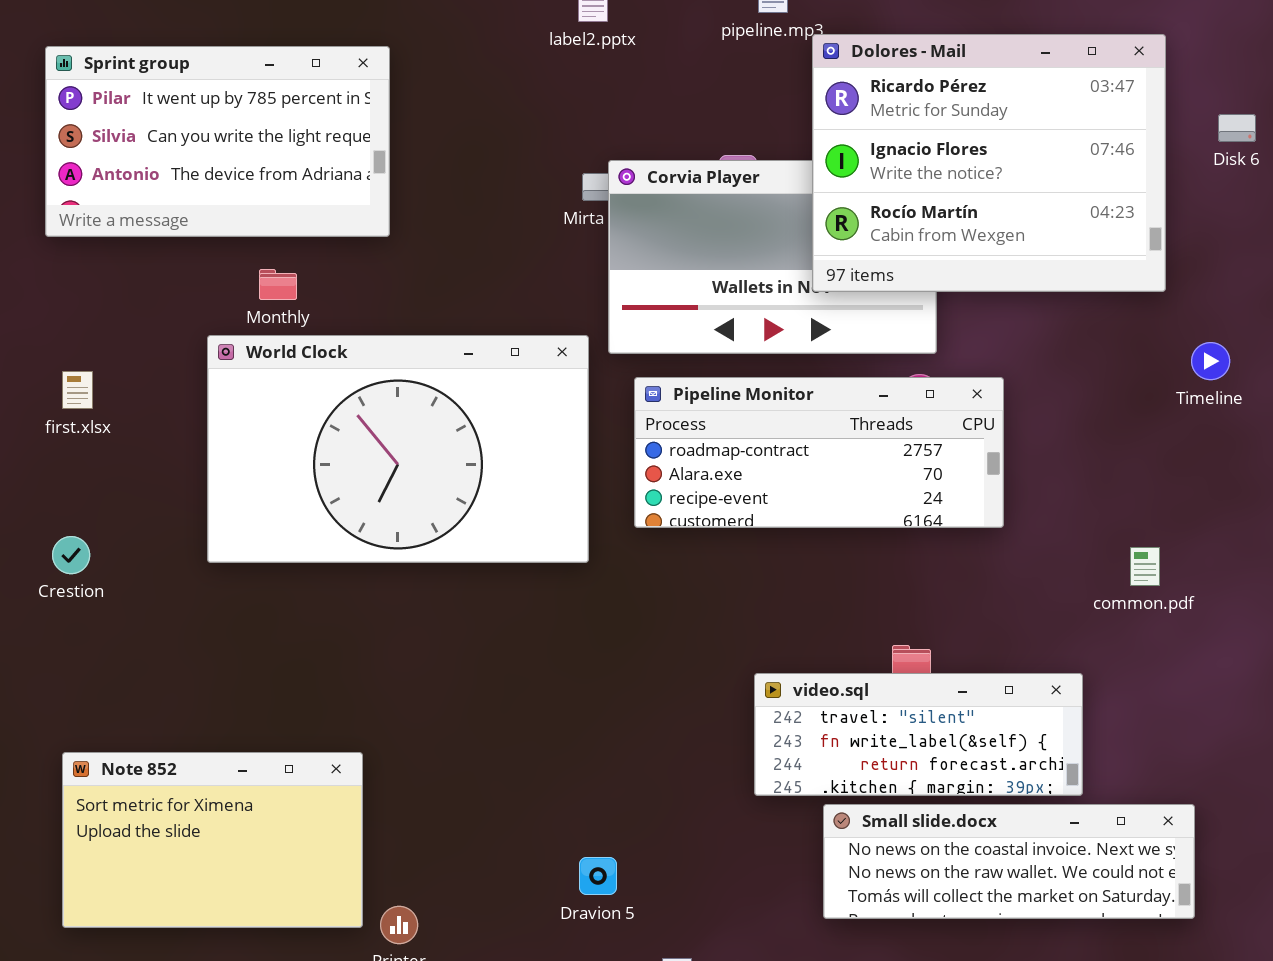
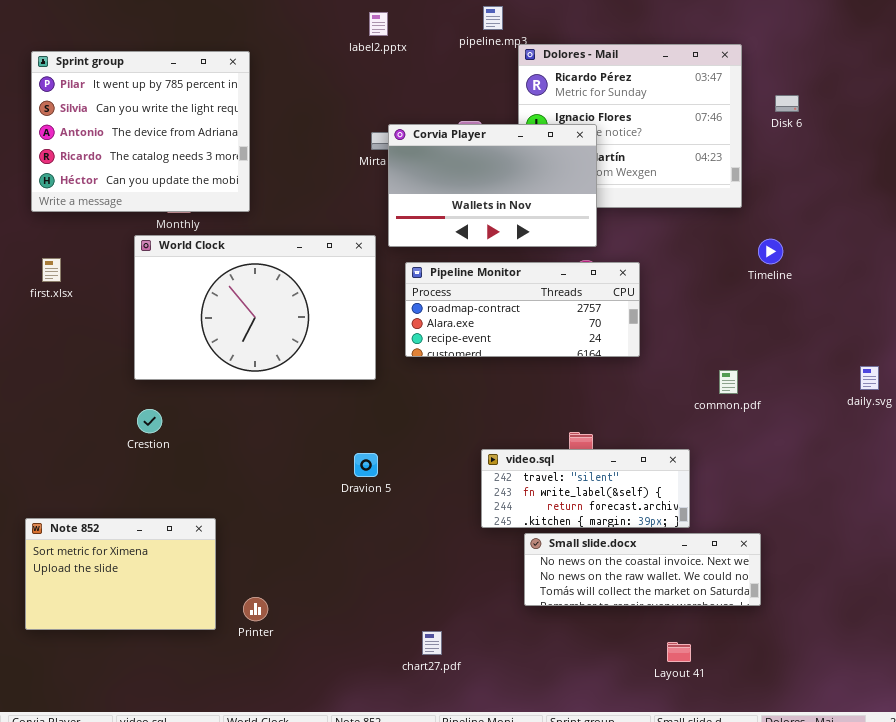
Sprint group: [45,46,390,237] -> [31,51,250,212], resized
Corvia Player: [608,160,937,354] -> [388,124,597,247], raised
Crestion: [52,536,90,574] -> [137,409,162,433], moved
Note 852: [62,752,363,928] -> [25,518,216,630], moved
Dravion 5: [579,857,617,895] -> [354,453,378,477], moved

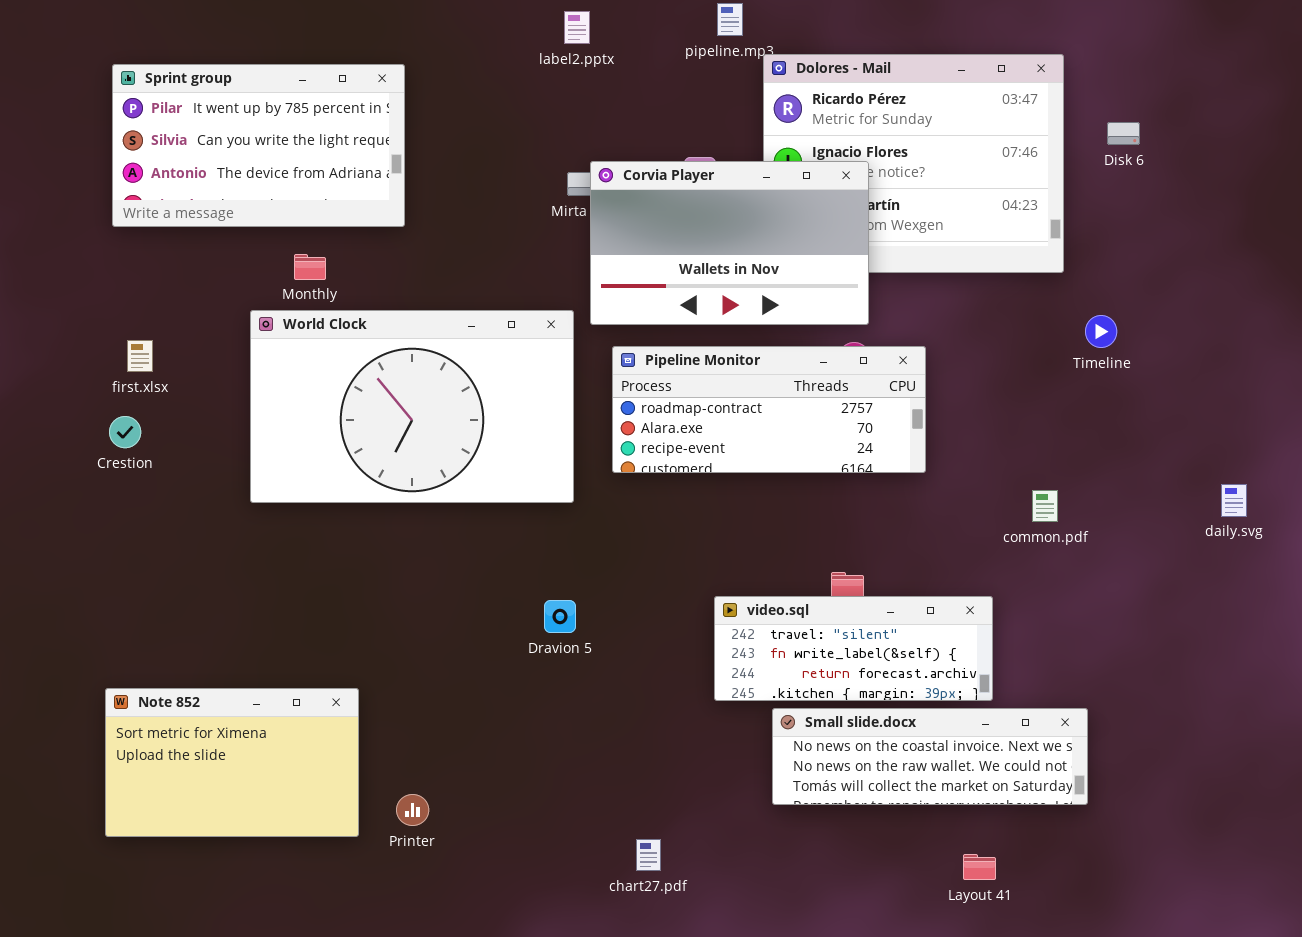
Sprint group: [31,51,250,212] -> [112,64,405,227], resized
Crestion: [137,409,162,433] -> [109,416,141,448], moved

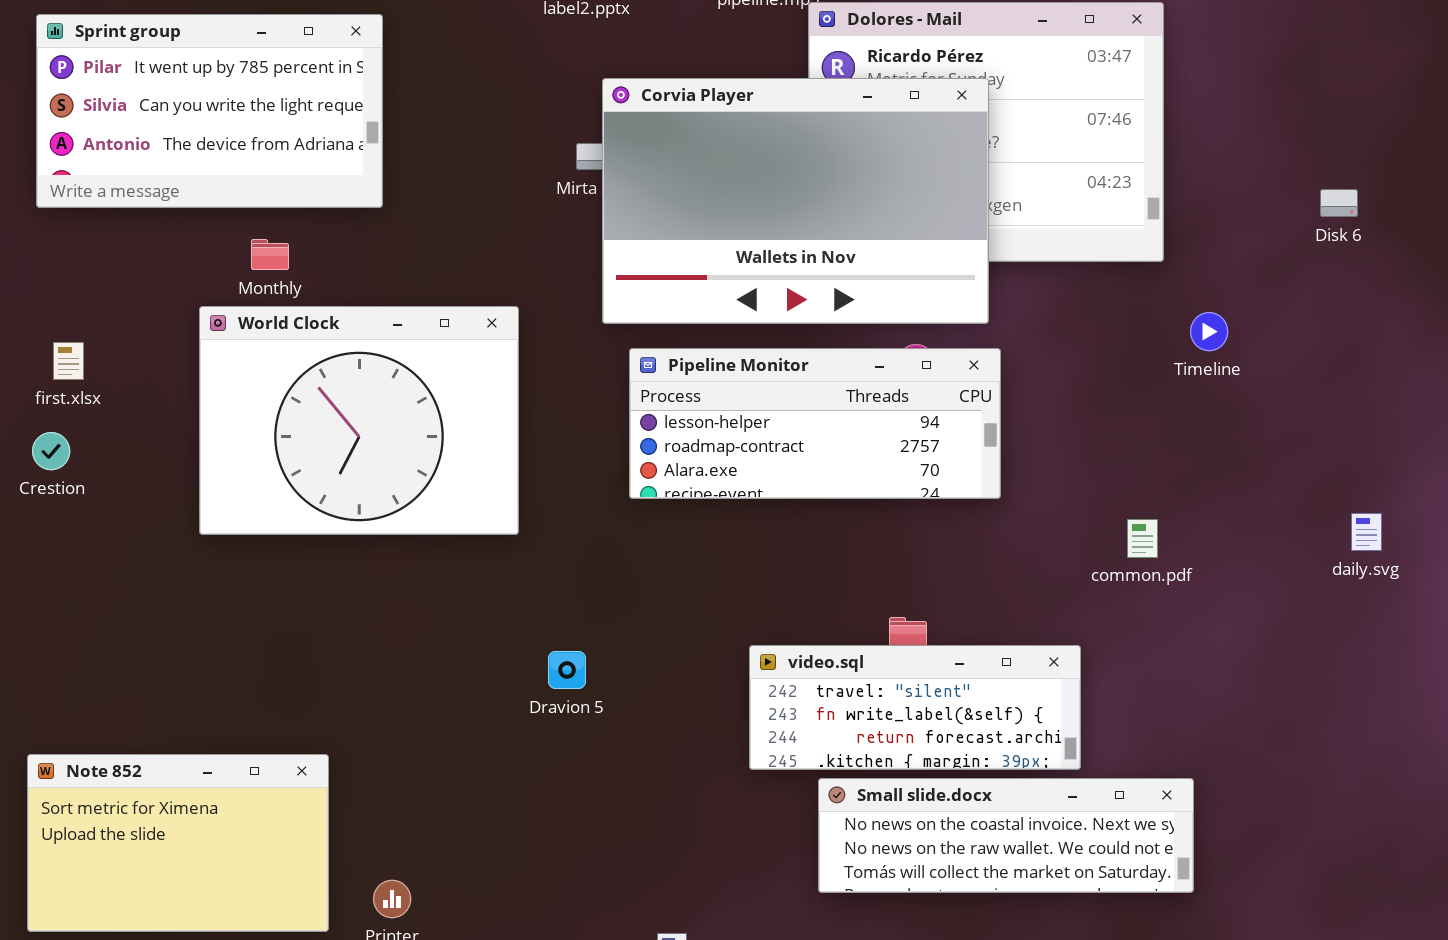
Disk 6: [1107,122,1140,145] -> [1320,189,1358,217], moved
Corvia Player: [590,161,869,325] -> [602,78,989,324], resized
World Clock: [250,310,574,503] -> [199,306,519,535], resized
Pipeline Monitor: [612,346,926,473] -> [629,348,1001,499], scrolled up 1 row

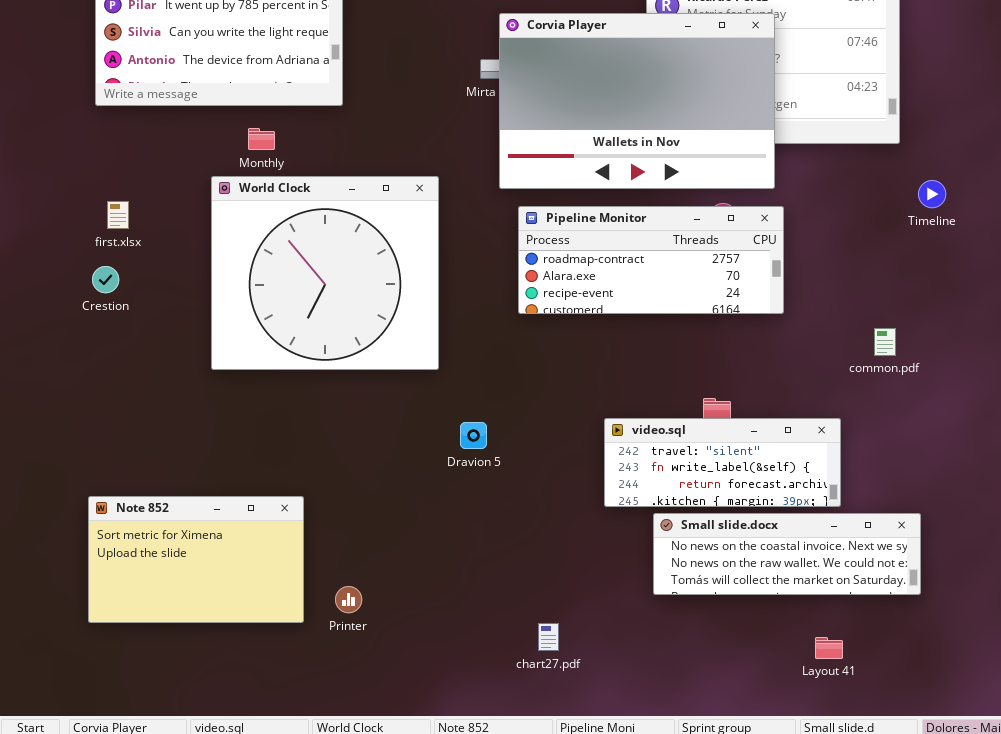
World Clock: [199,306,519,535] -> [211,176,439,370], resized
Pipeline Monitor: [629,348,1001,499] -> [518,206,784,314], scrolled down 1 row

